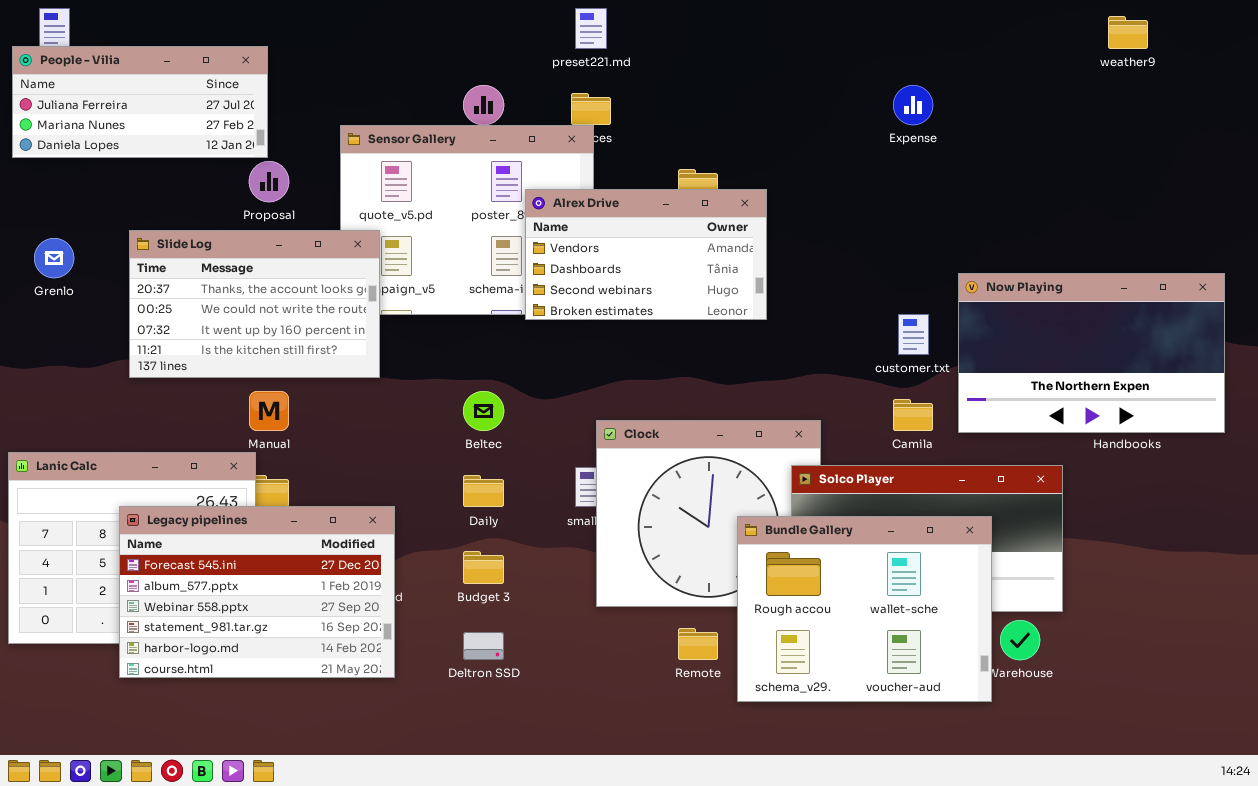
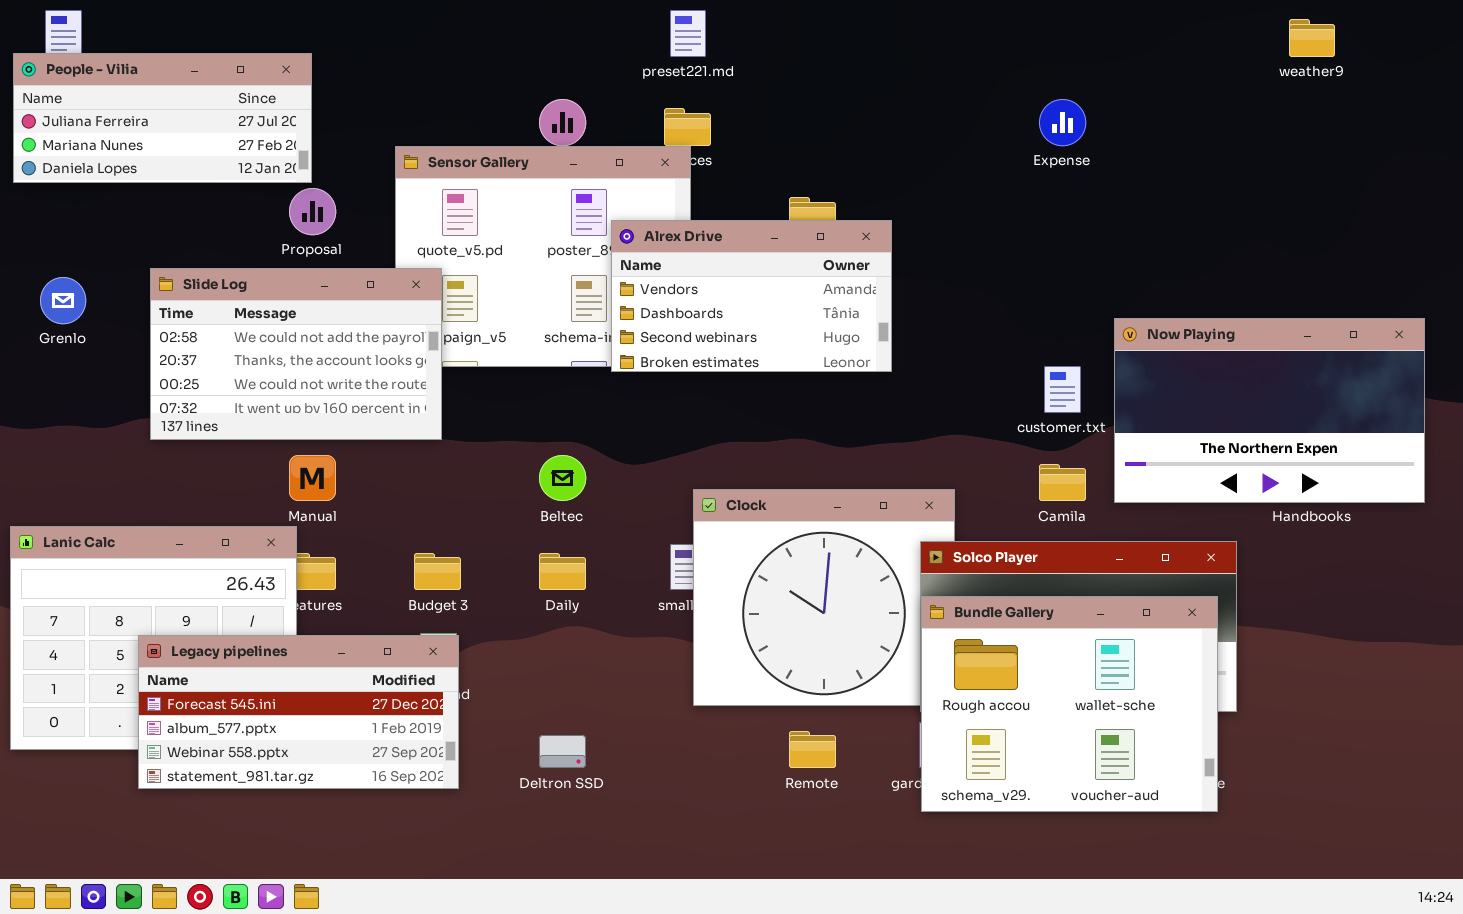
Slide Log: [129,230,380,378] -> [150,268,442,440], scrolled up 1 row
Legacy pipelines: [119,506,395,678] -> [138,635,459,789], resized
Bundle Gallery: [737,516,992,702] -> [921,596,1218,812], moved
Budget 3: [463,551,504,584] -> [414,553,461,590], moved

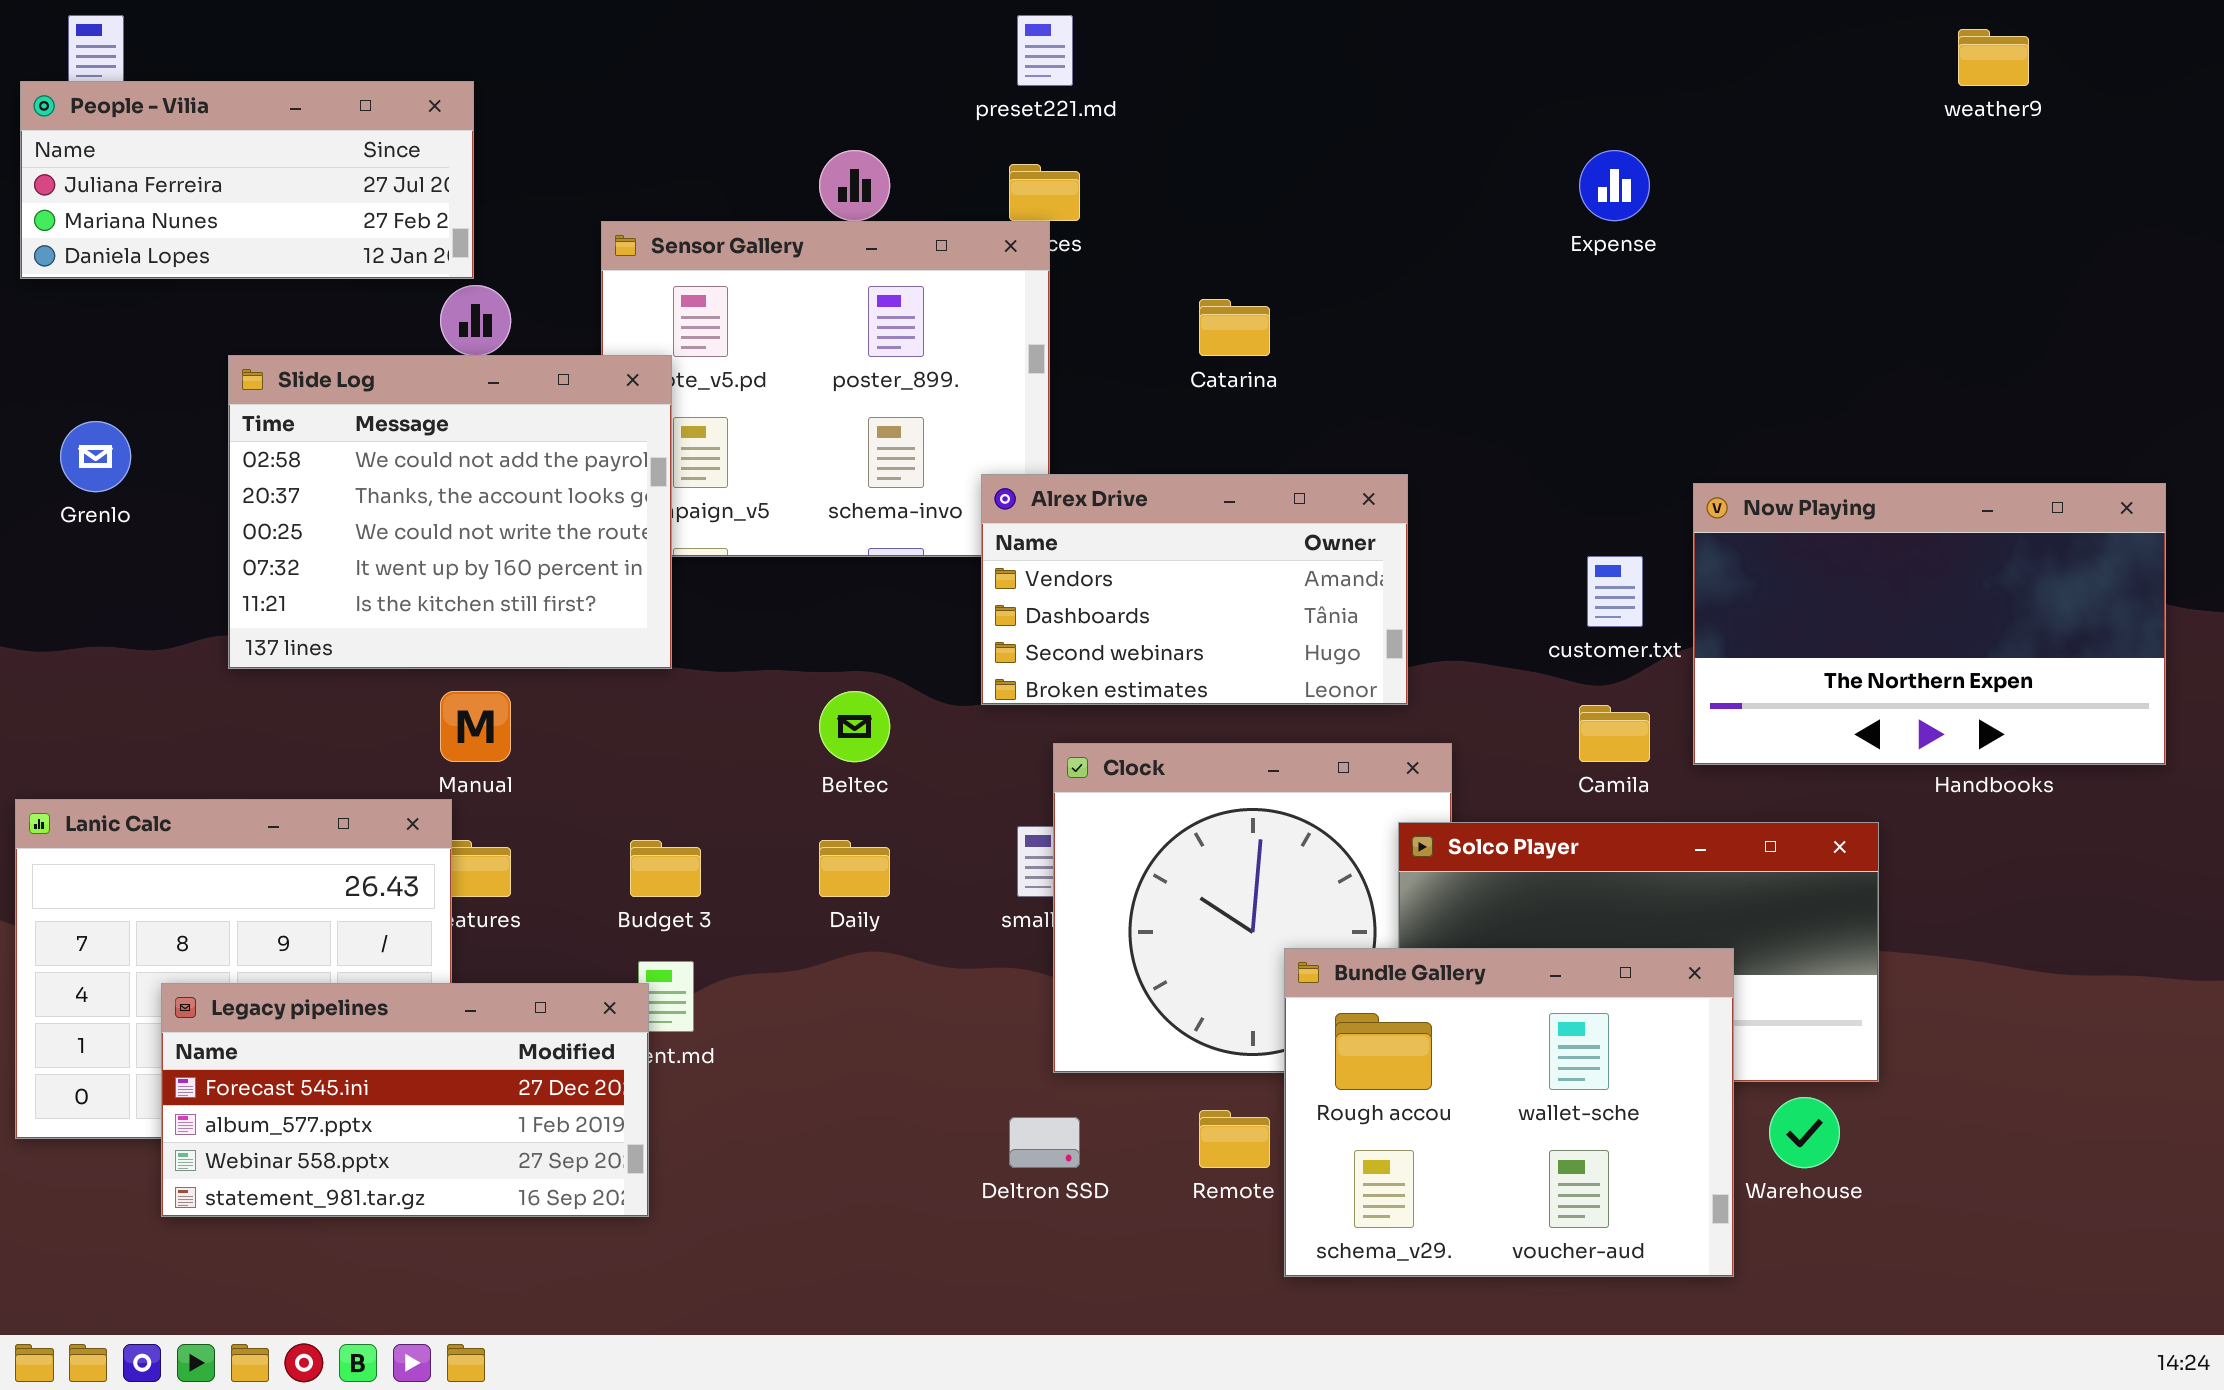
Alrex Drive: [611,220,892,372] -> [981,474,1408,705], moved
Slide Log: [150,268,442,440] -> [228,355,672,669], resized
Bundle Gallery: [921,596,1218,812] -> [1284,948,1734,1277], moved
Legacy pipelines: [138,635,459,789] -> [161,983,649,1217], moved
Deltron SSD: [539,735,586,768] -> [1009,1117,1080,1168], moved

